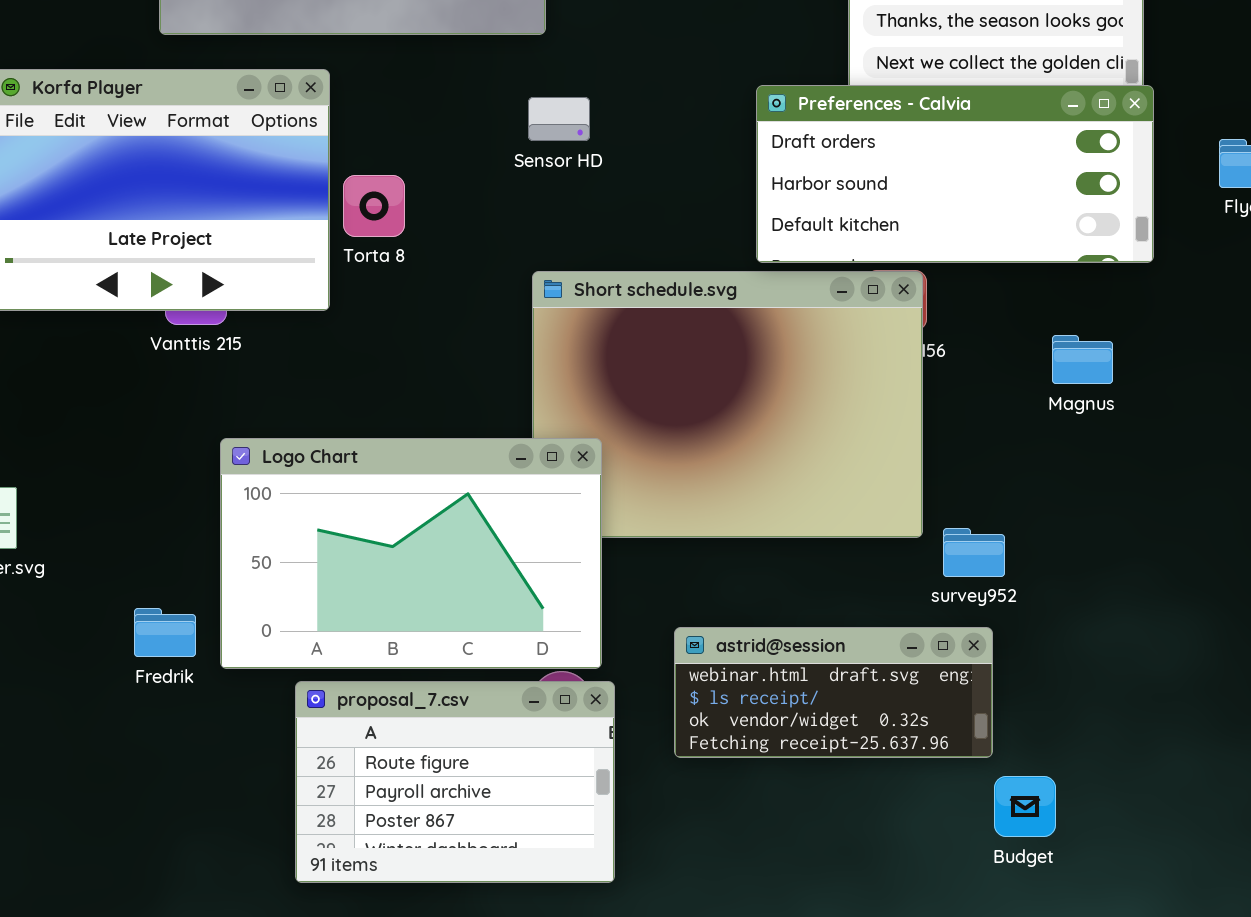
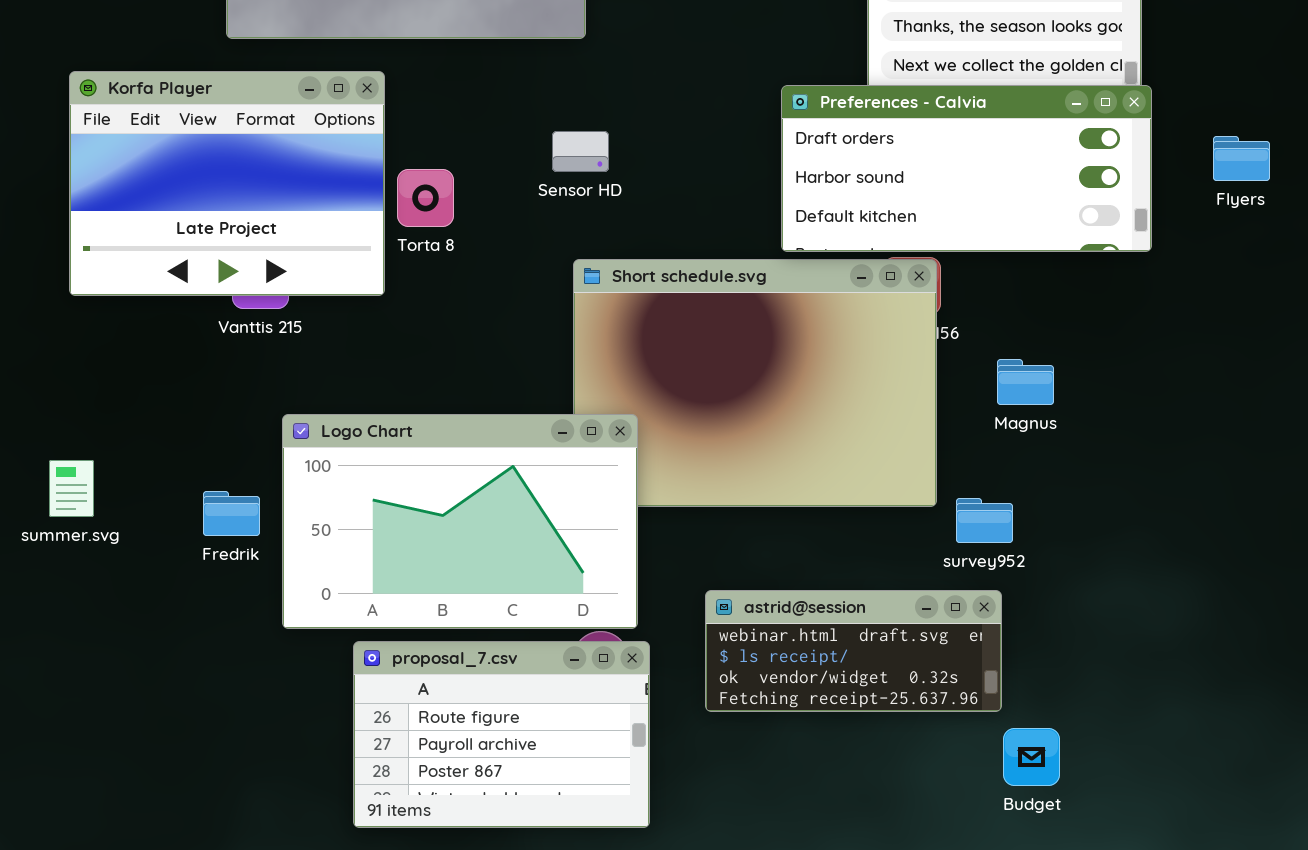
Sensor HD: [528,97,590,141] -> [552,131,609,172], moved
Magnus: [1052,335,1113,384] -> [997,359,1054,405], moved
Fredrik: [134,608,196,657] -> [203,491,260,536], moved

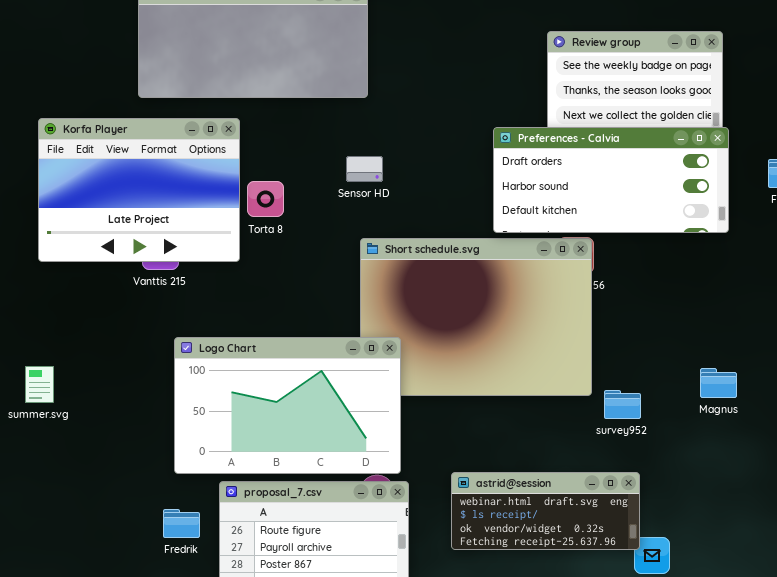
Magnus: [997,359,1054,405] -> [700,368,737,398], moved
Fredrik: [203,491,260,536] -> [163,509,200,538], moved
astrid@session: [705,590,1002,712] -> [451,472,640,550], moved

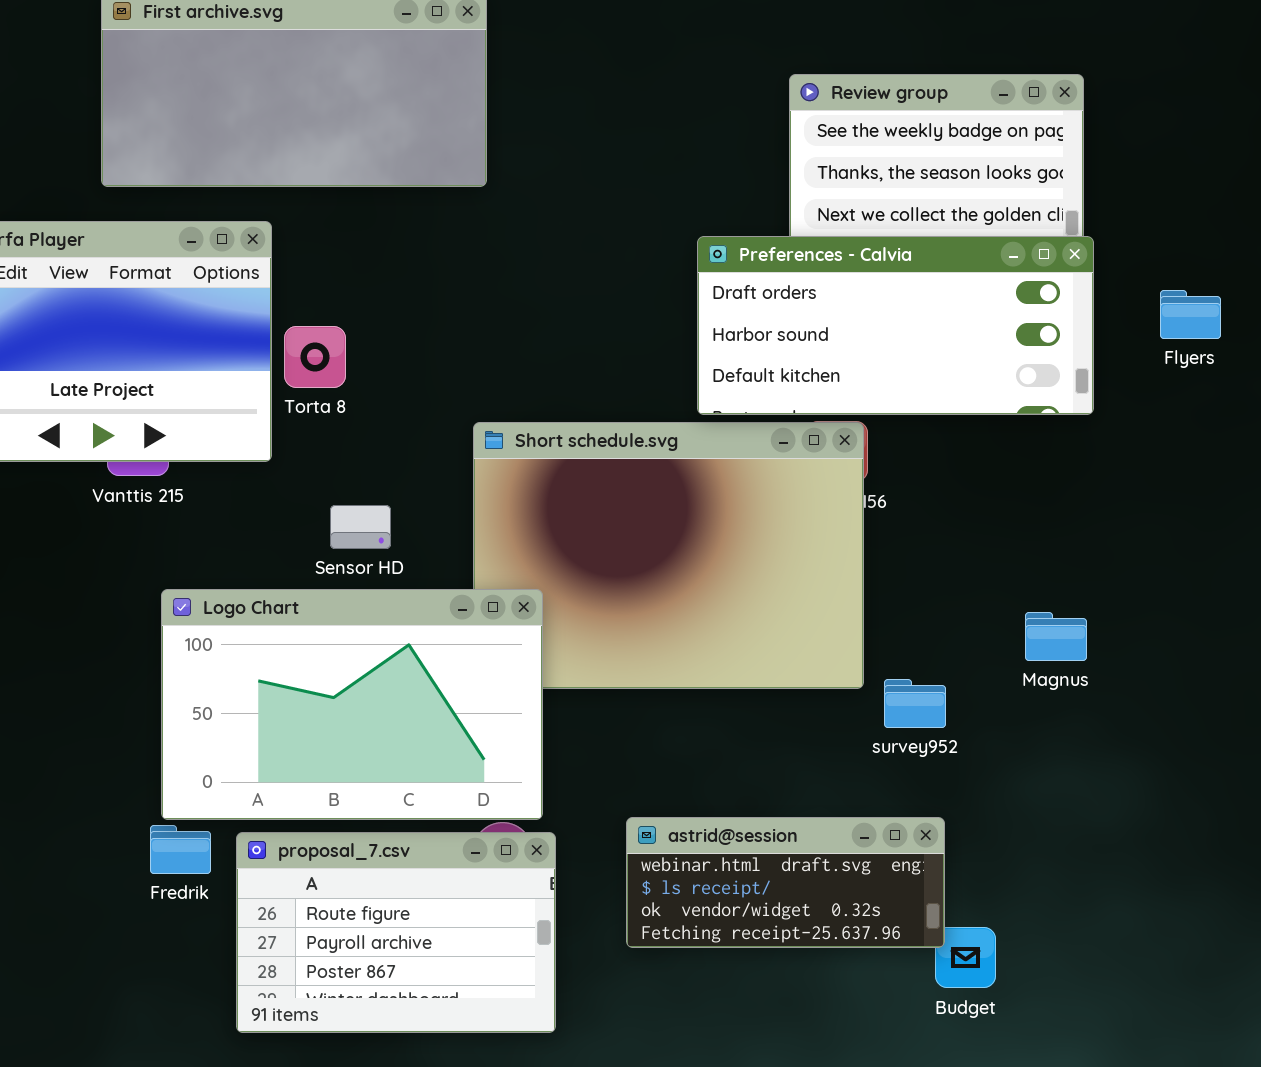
Sensor HD: [346,156,383,182] -> [330,505,391,549], moved
Magnus: [700,368,737,398] -> [1025,612,1087,661], moved
Fredrik: [163,509,200,538] -> [150,825,211,874], moved

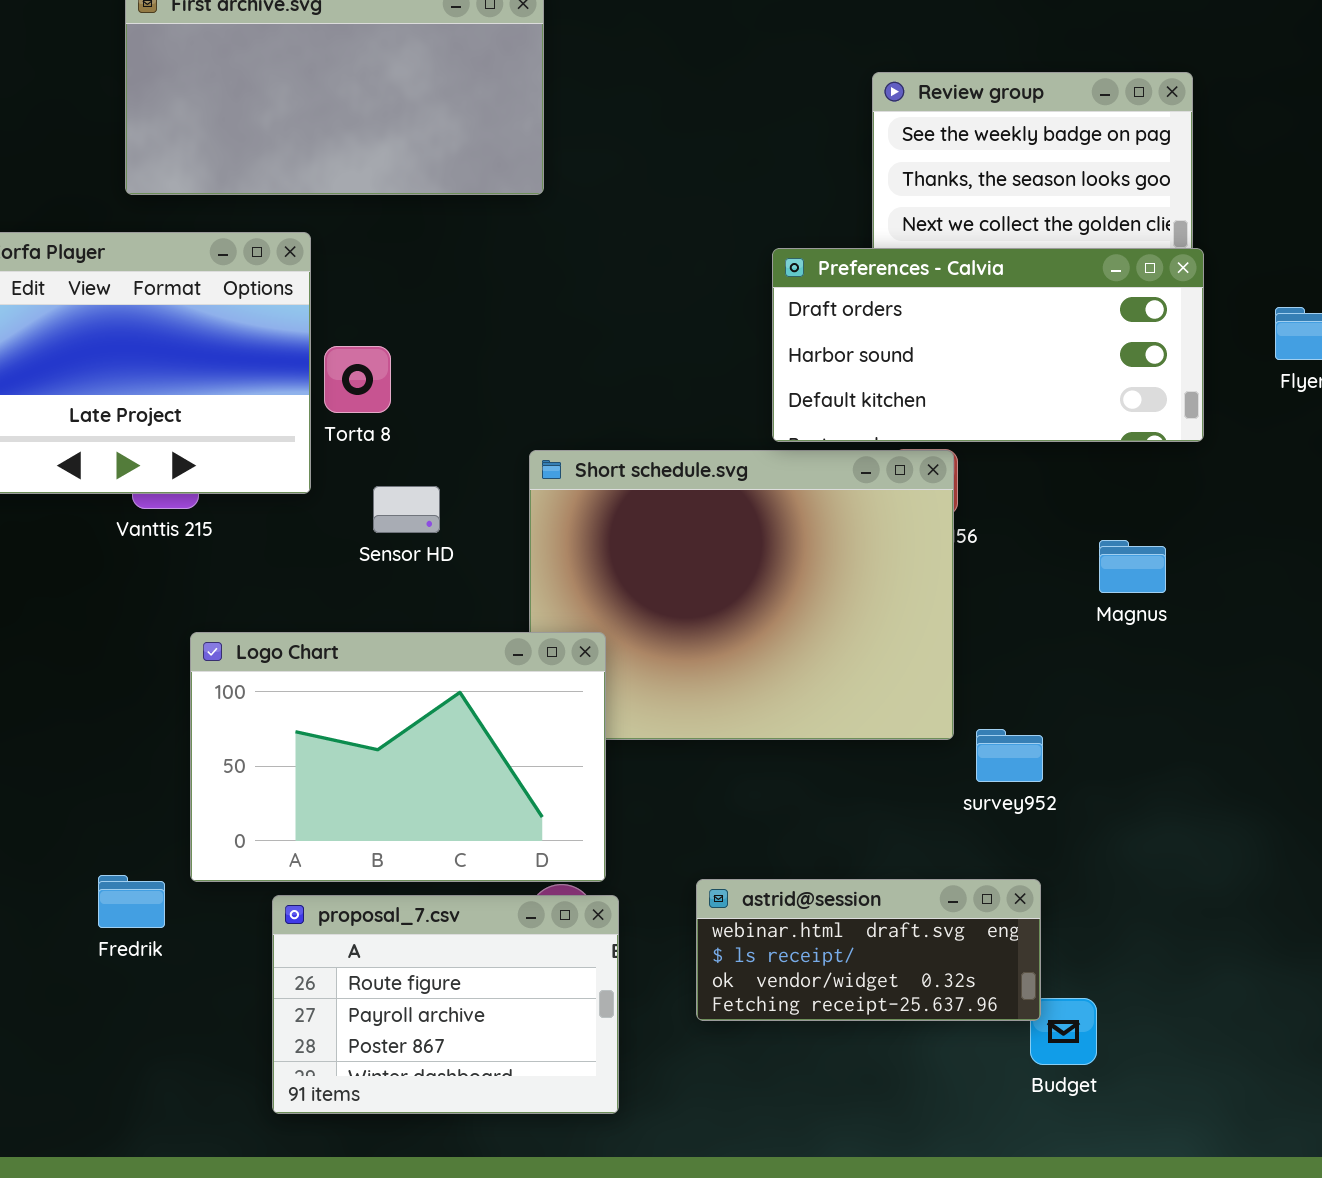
Sensor HD: [330,505,391,549] -> [373,486,440,533], moved
Magnus: [1025,612,1087,661] -> [1099,540,1166,593], moved
Fredrik: [150,825,211,874] -> [98,875,165,928], moved

